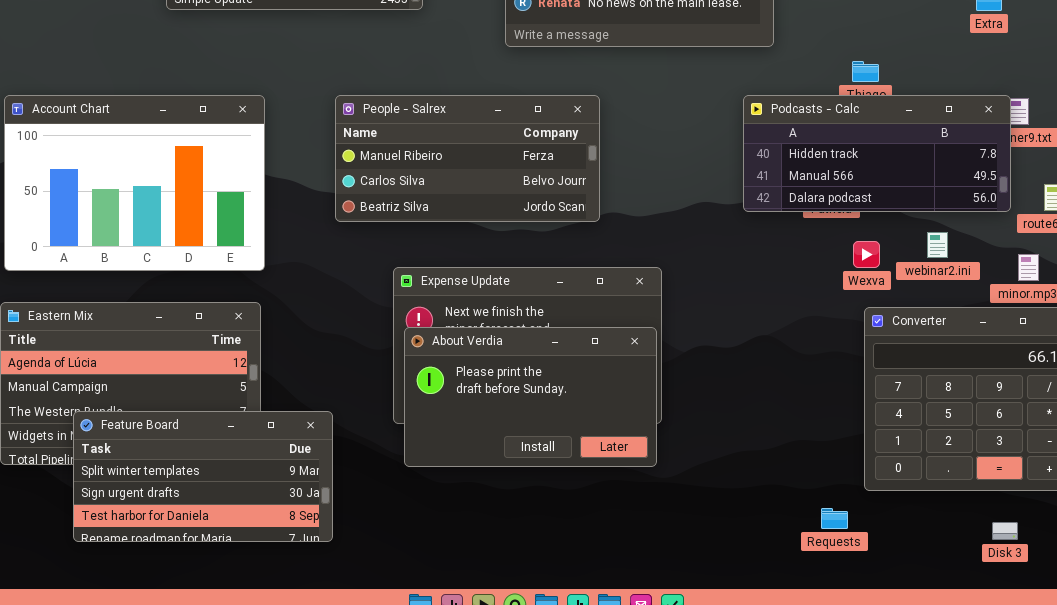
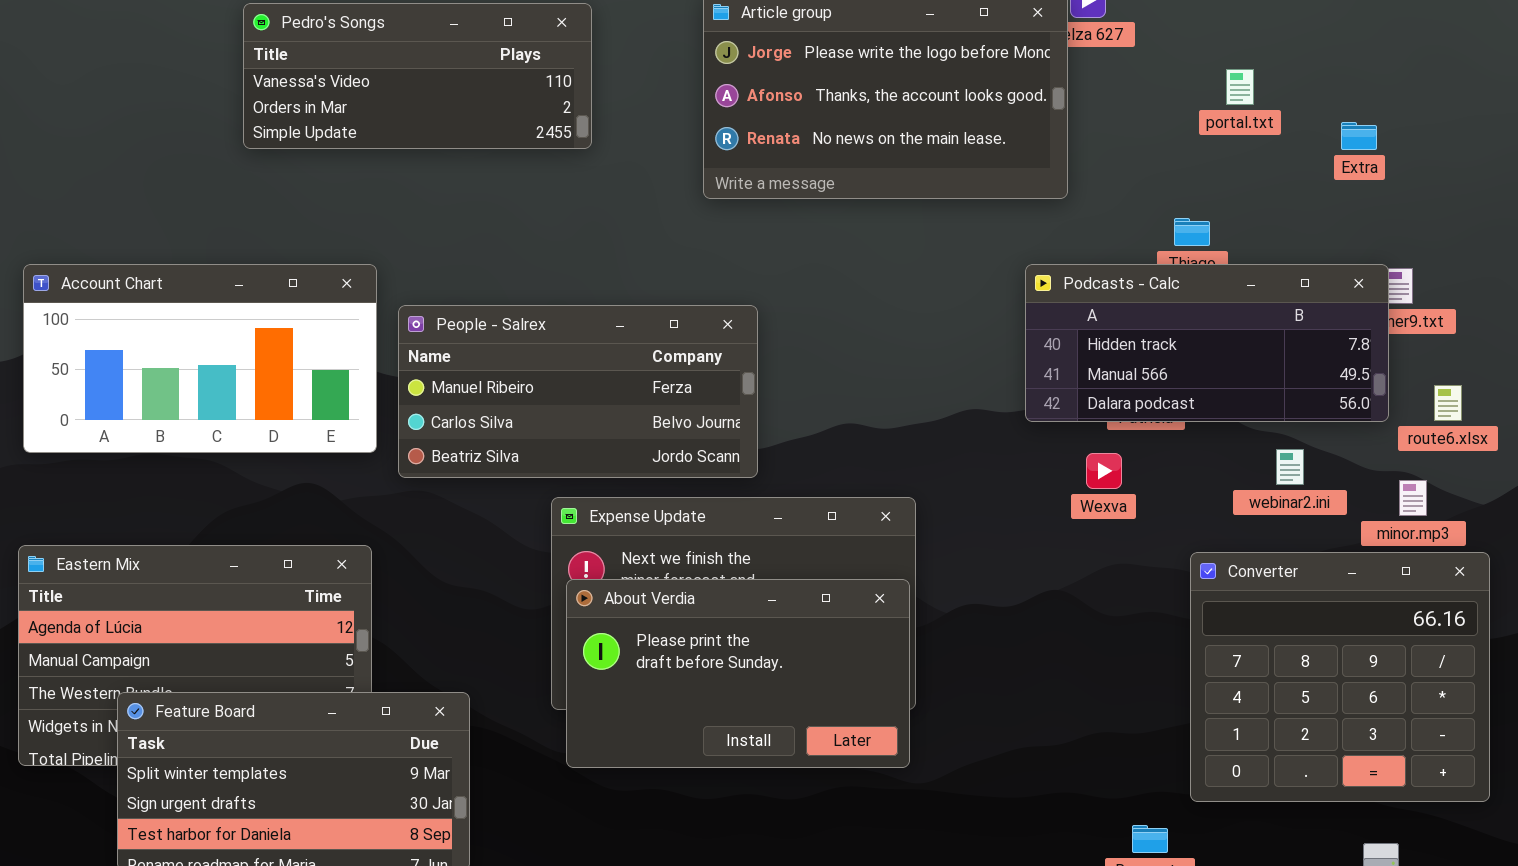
Account Chart: [4,95,265,271] -> [23,264,377,453], resized
People - Salrex: [335,95,600,222] -> [398,305,758,478], moved
Wexva: [853,241,880,268] -> [1086,453,1122,489], moved

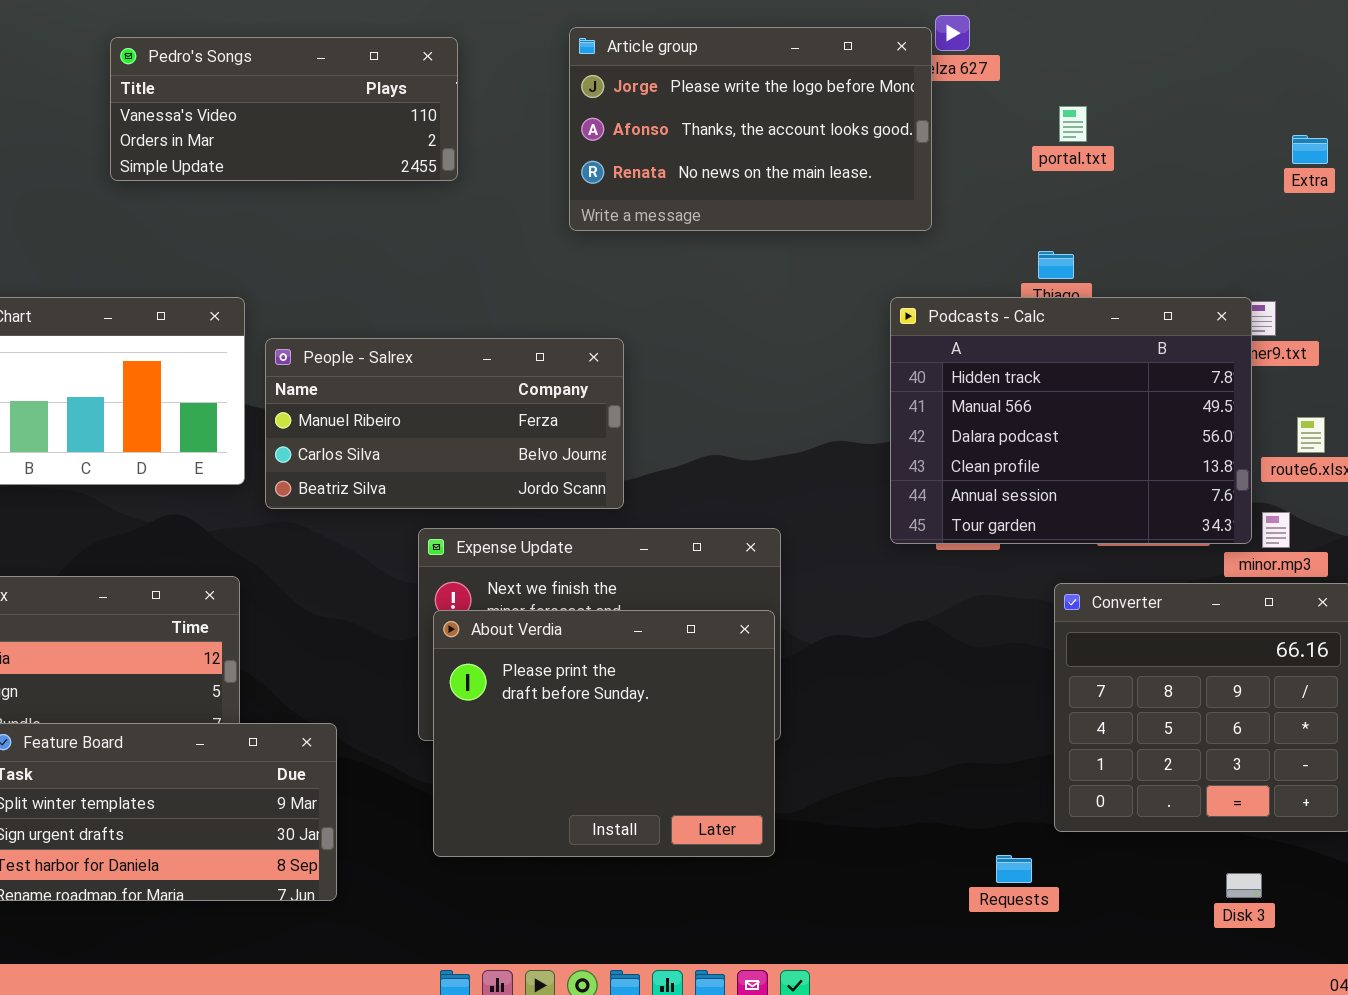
portal.txt: [1226,69,1254,105] -> [1059,106,1087,142], moved
Extra: [1341,122,1377,150] -> [1292,135,1328,164], moved
Podcasts - Calc: [1025,264,1389,422] -> [890,297,1252,544], resized
About Verdia: [566,579,910,768] -> [433,610,775,857], resized

